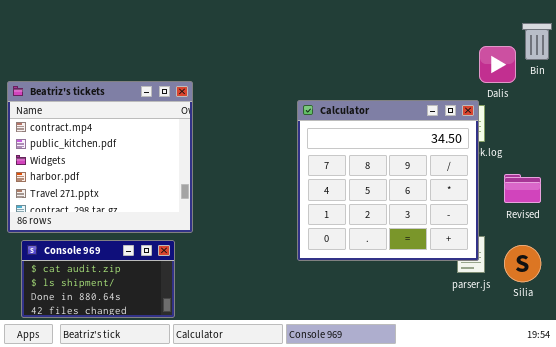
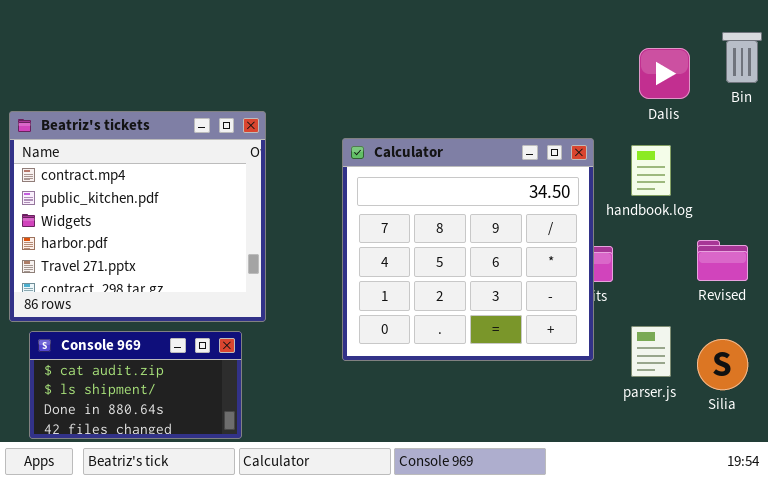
Dalis: [479,46,516,83] -> [639,48,690,99], moved
Calculator: [297,100,479,261] -> [342,138,594,361], moved

